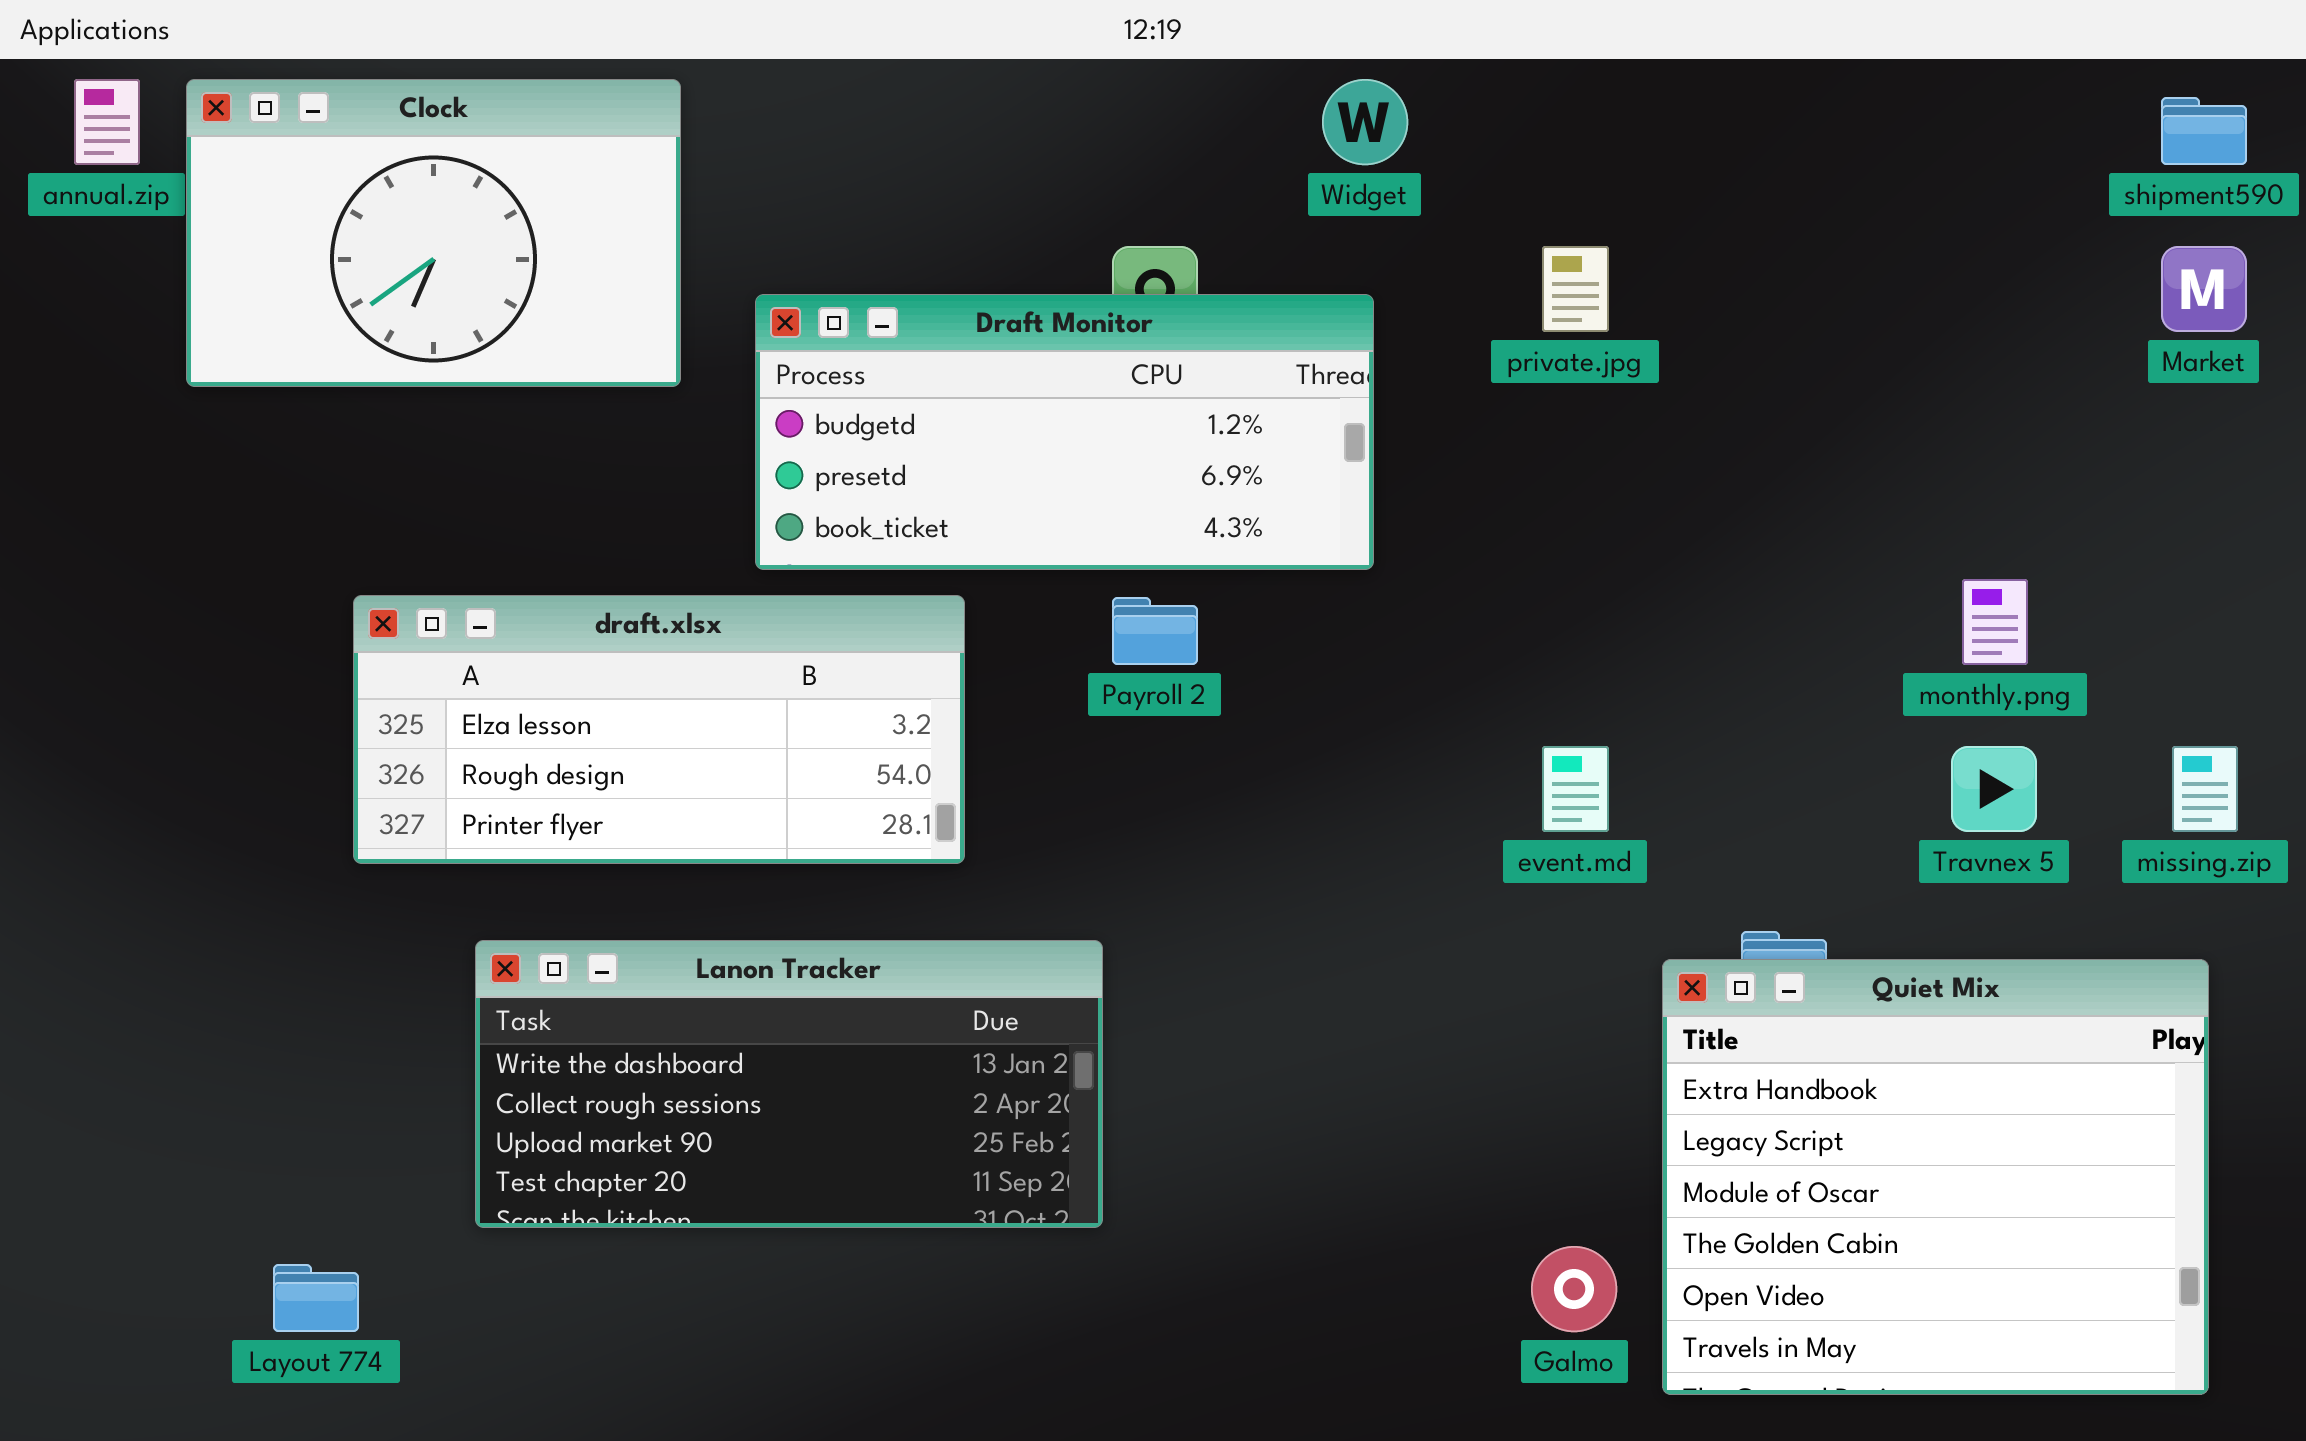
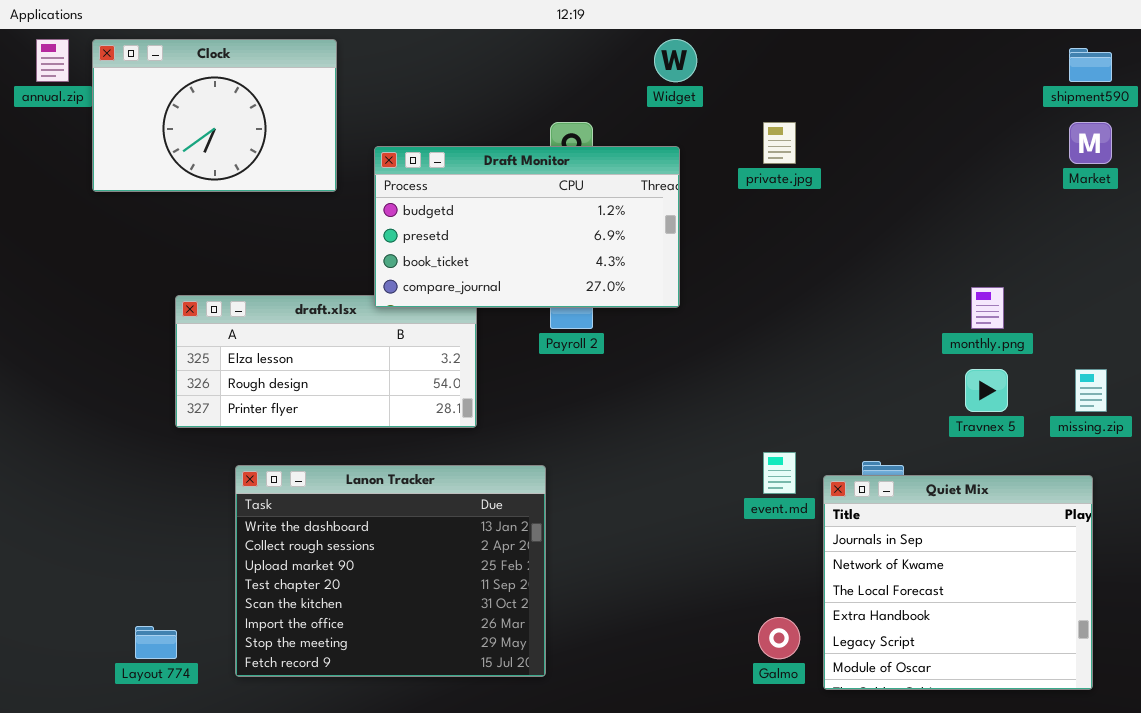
Draft Monitor: [755,294,1374,570] -> [374,146,680,308], resized
event.md: [1542,746,1609,832] -> [763,452,796,494], moved
Lanon Tracker: [475,940,1103,1228] -> [235,465,546,677], resized
Quiet Mix: [1662,959,2209,1395] -> [823,475,1093,690], scrolled up 3 rows

